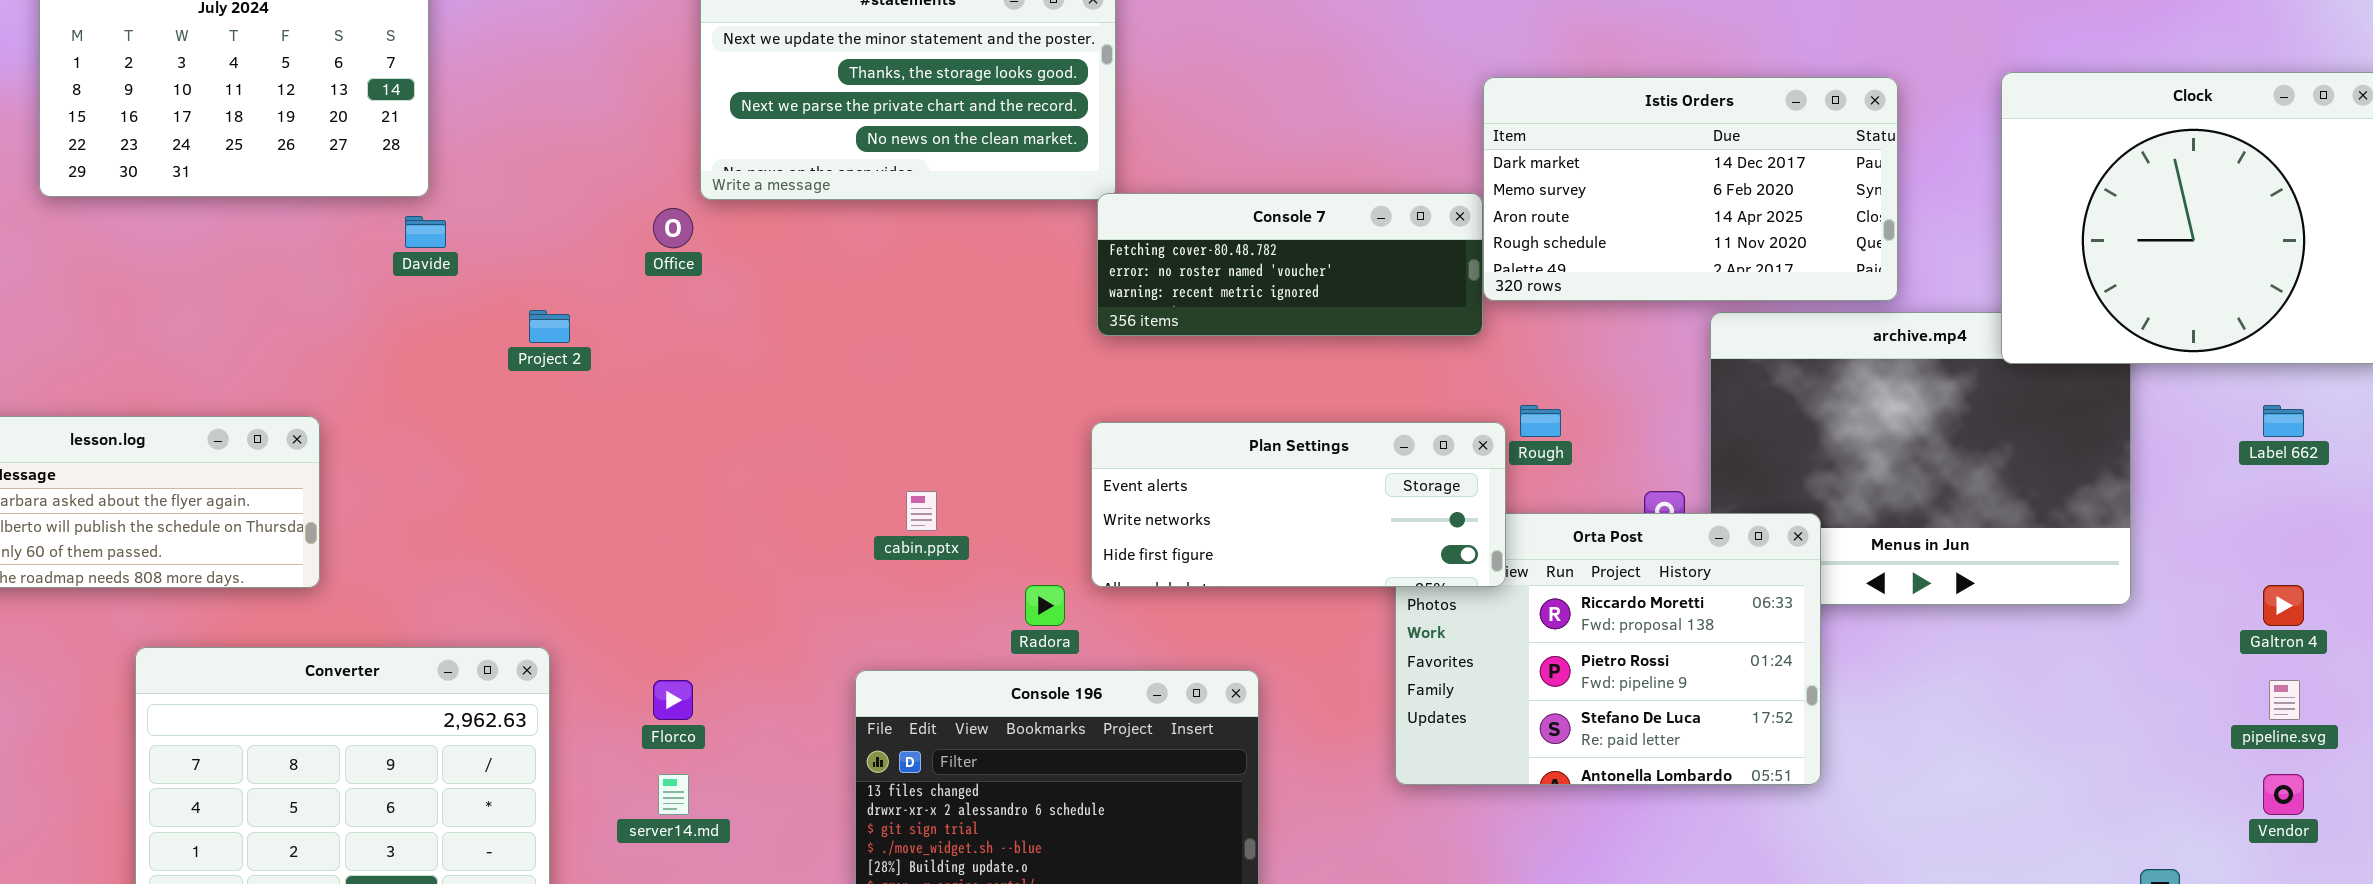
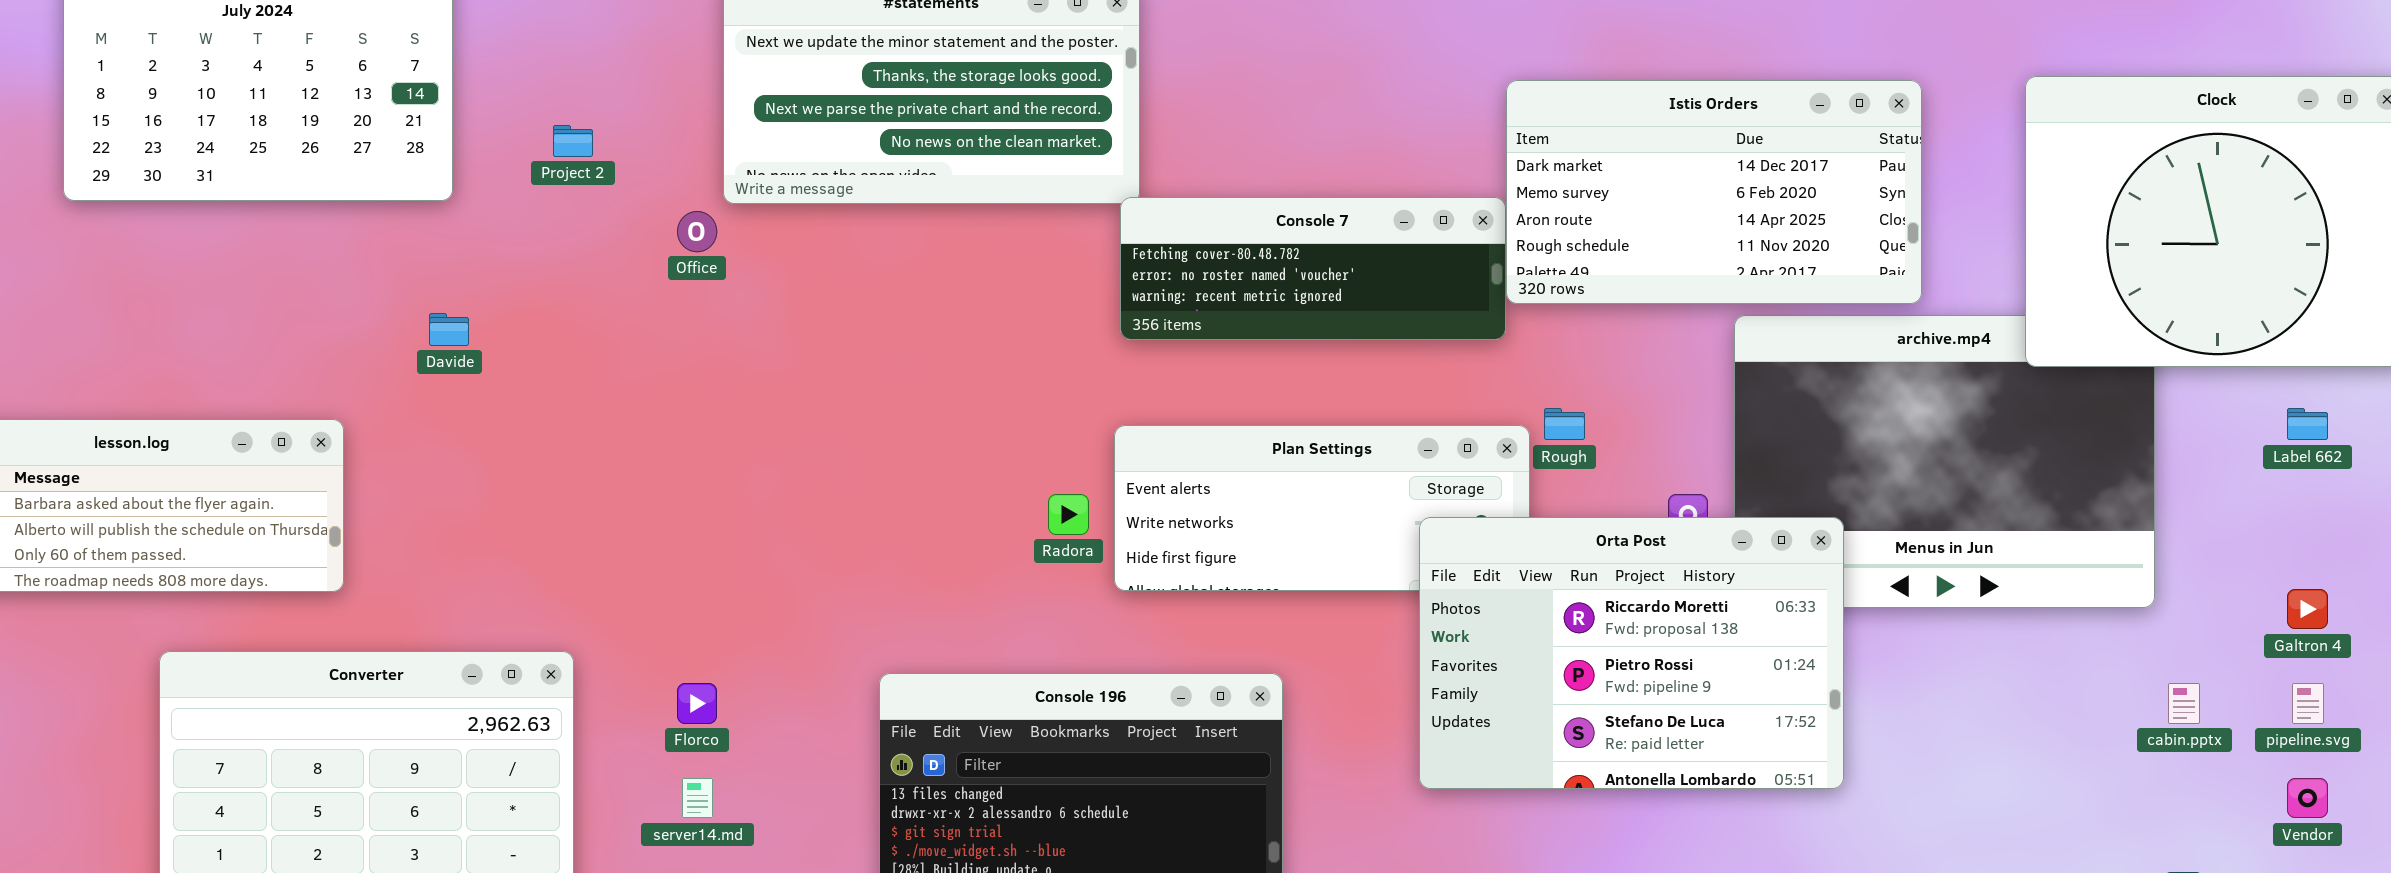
Davide: [405,216,446,248] -> [429,313,469,346], moved
Project 2: [529,310,570,343] -> [553,125,593,157], moved
cabin.pptx: [906,491,937,531] -> [2168,683,2200,724], moved
Orta Post: [1395,513,1821,785] -> [1419,517,1844,789], raised
Radora: [1025,585,1065,626] -> [1048,494,1089,535], moved

